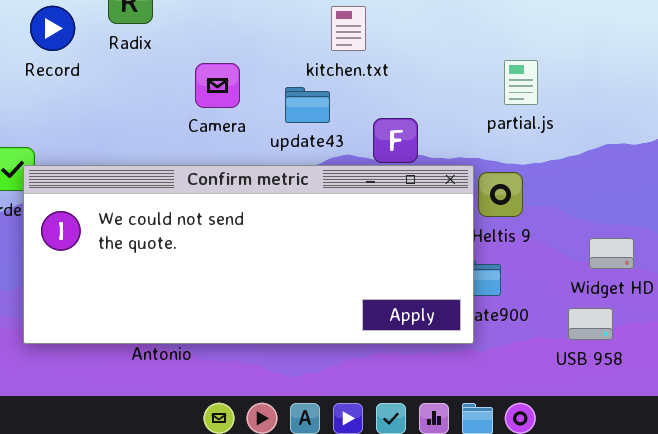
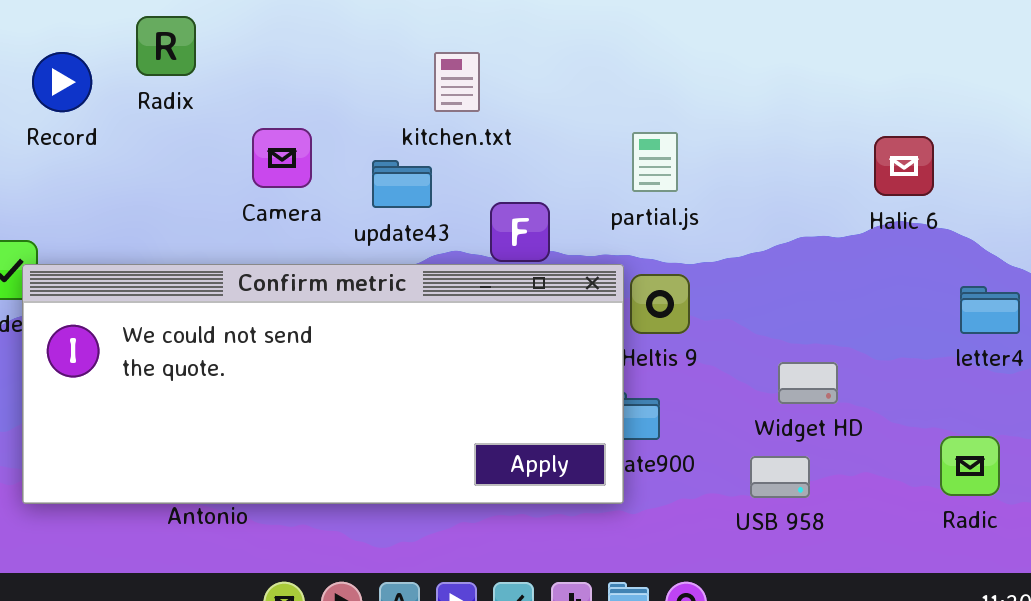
partial.js: [504,60,538,105] -> [632,132,678,192], moved

